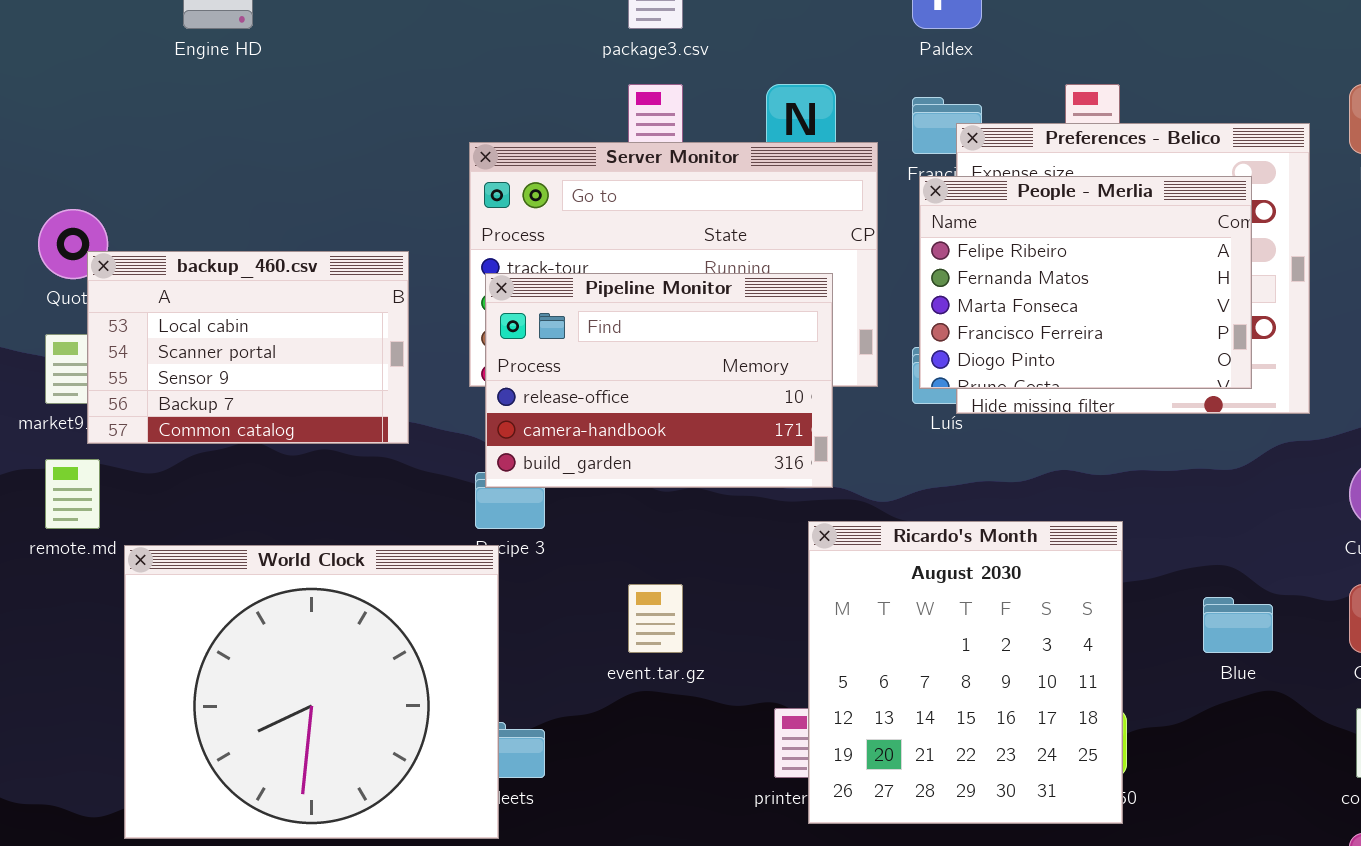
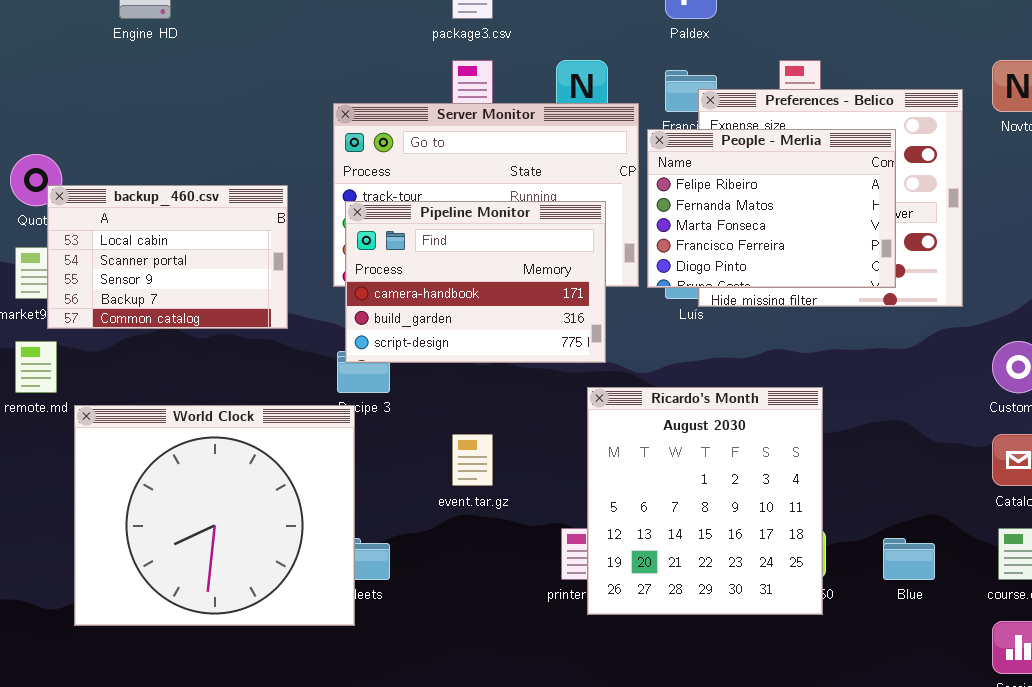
People - Merlia: [919,176,1252,389] -> [647,129,896,288], moved
Pipeline Monitor: [485,273,833,488] -> [345,201,606,363], scrolled down 1 row
Blue: [1203,597,1273,653] -> [883,538,935,580], moved

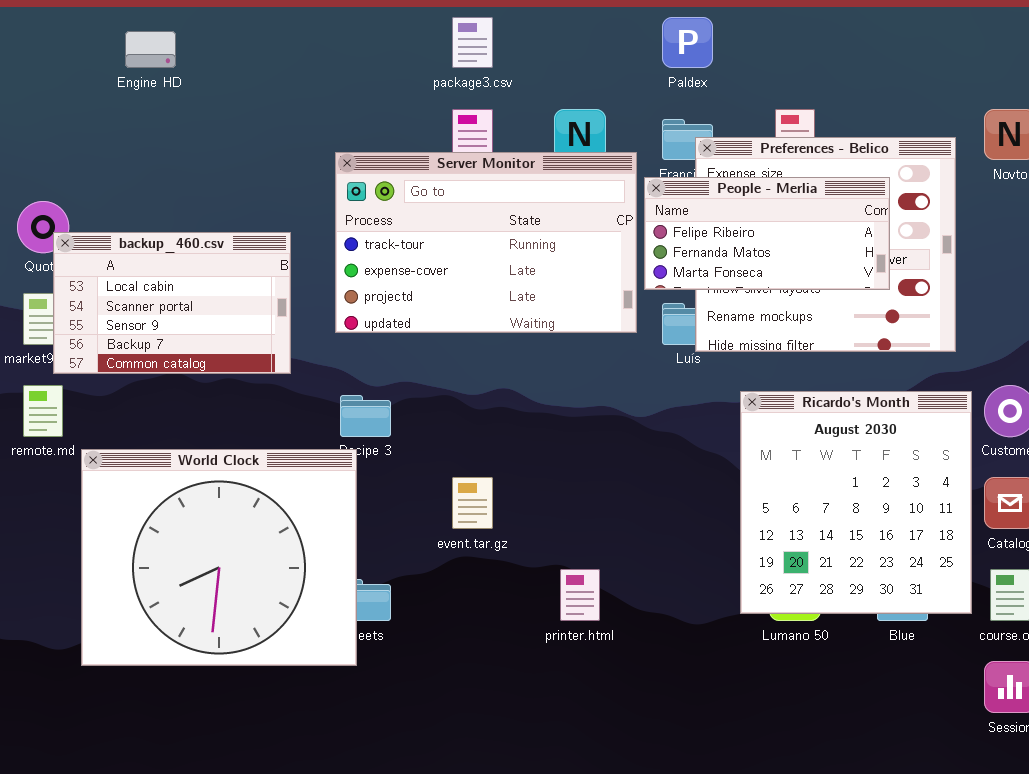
People - Merlia: [647,129,896,288] -> [644,177,890,290], resized
Pipeline Monitor: [345,201,606,363] -> none, closed
Ricardo's Month: [587,387,823,615] -> [740,391,972,614], moved

